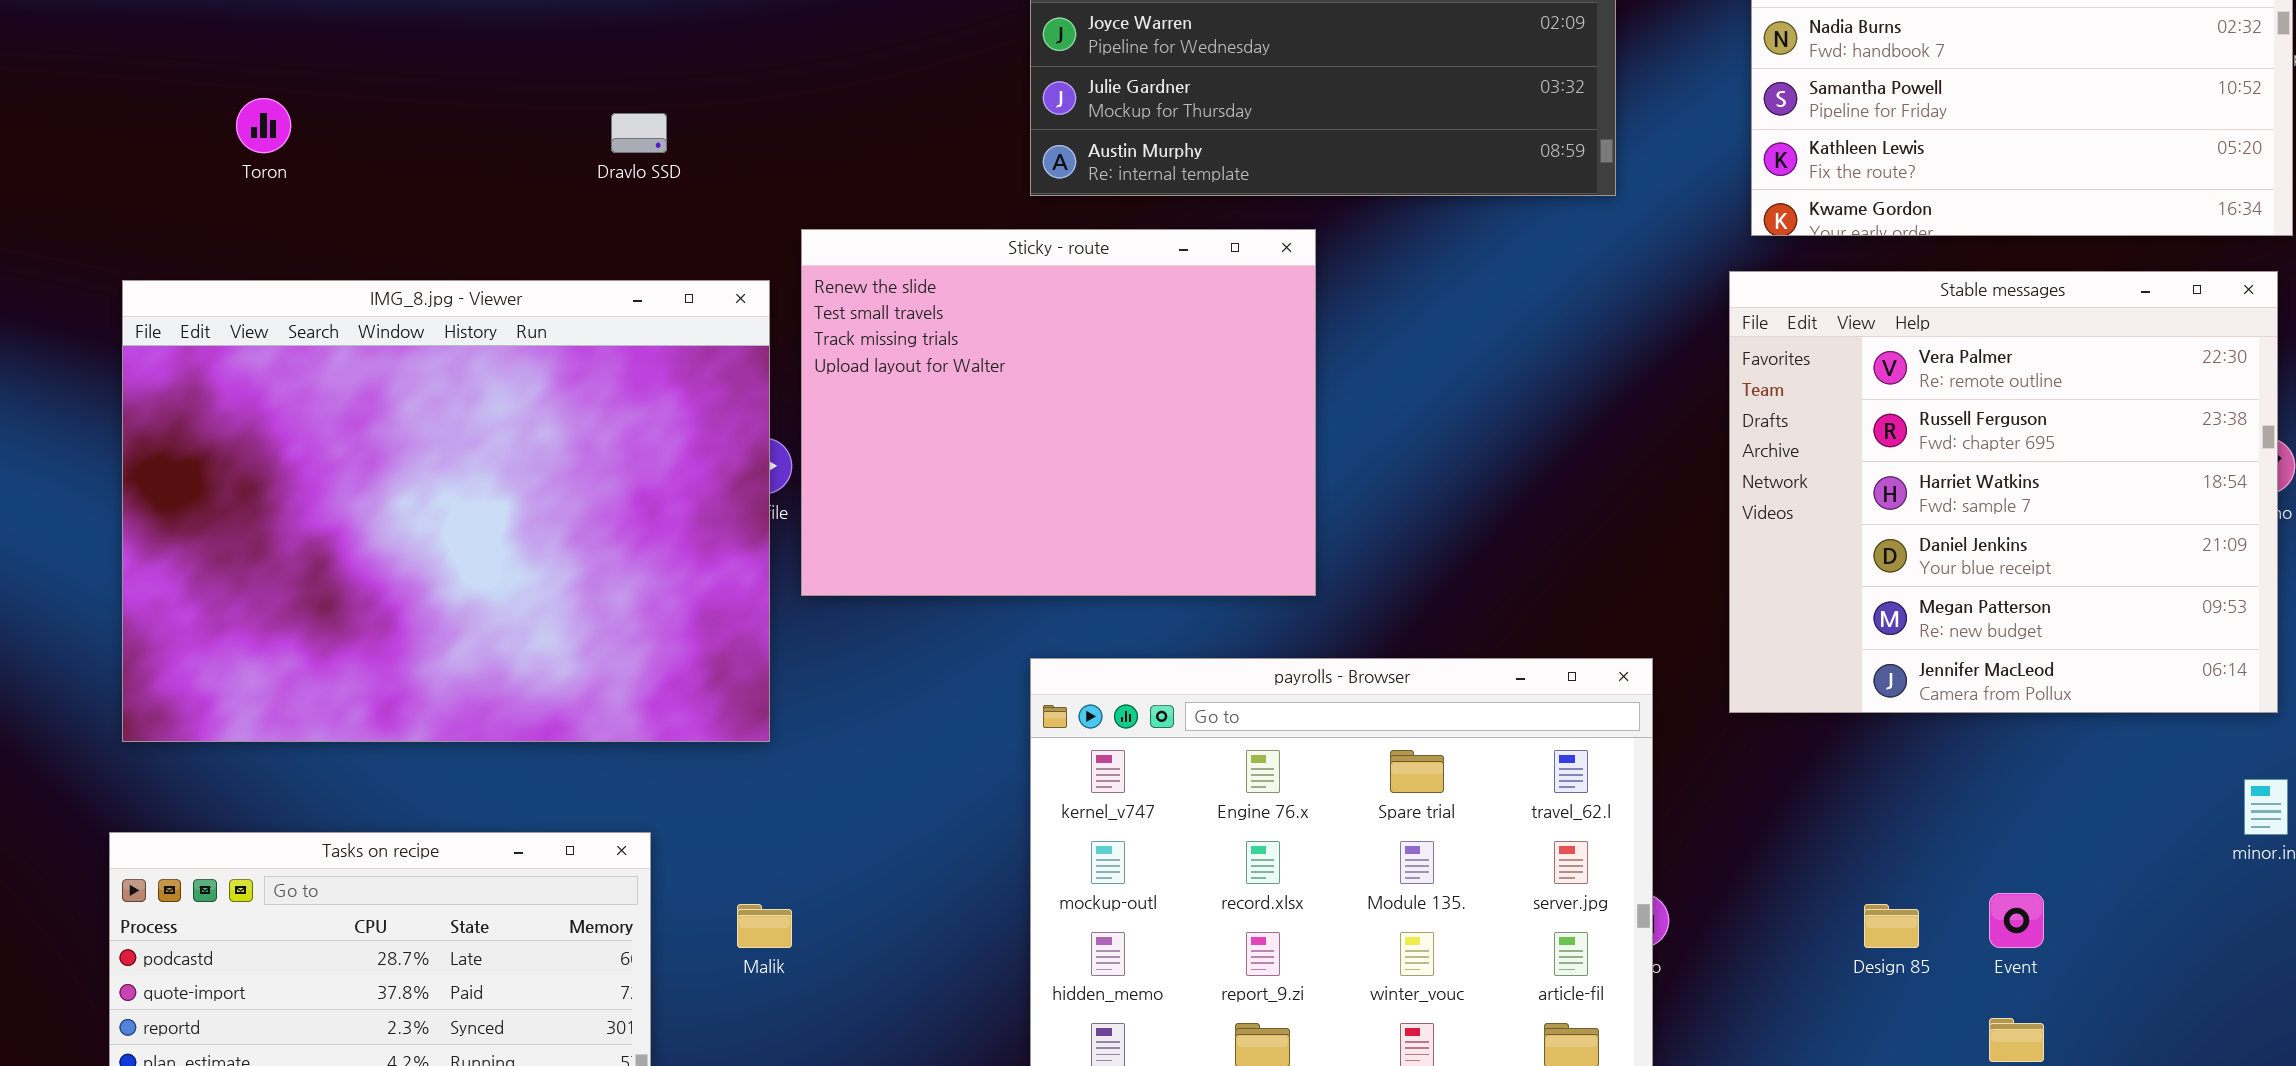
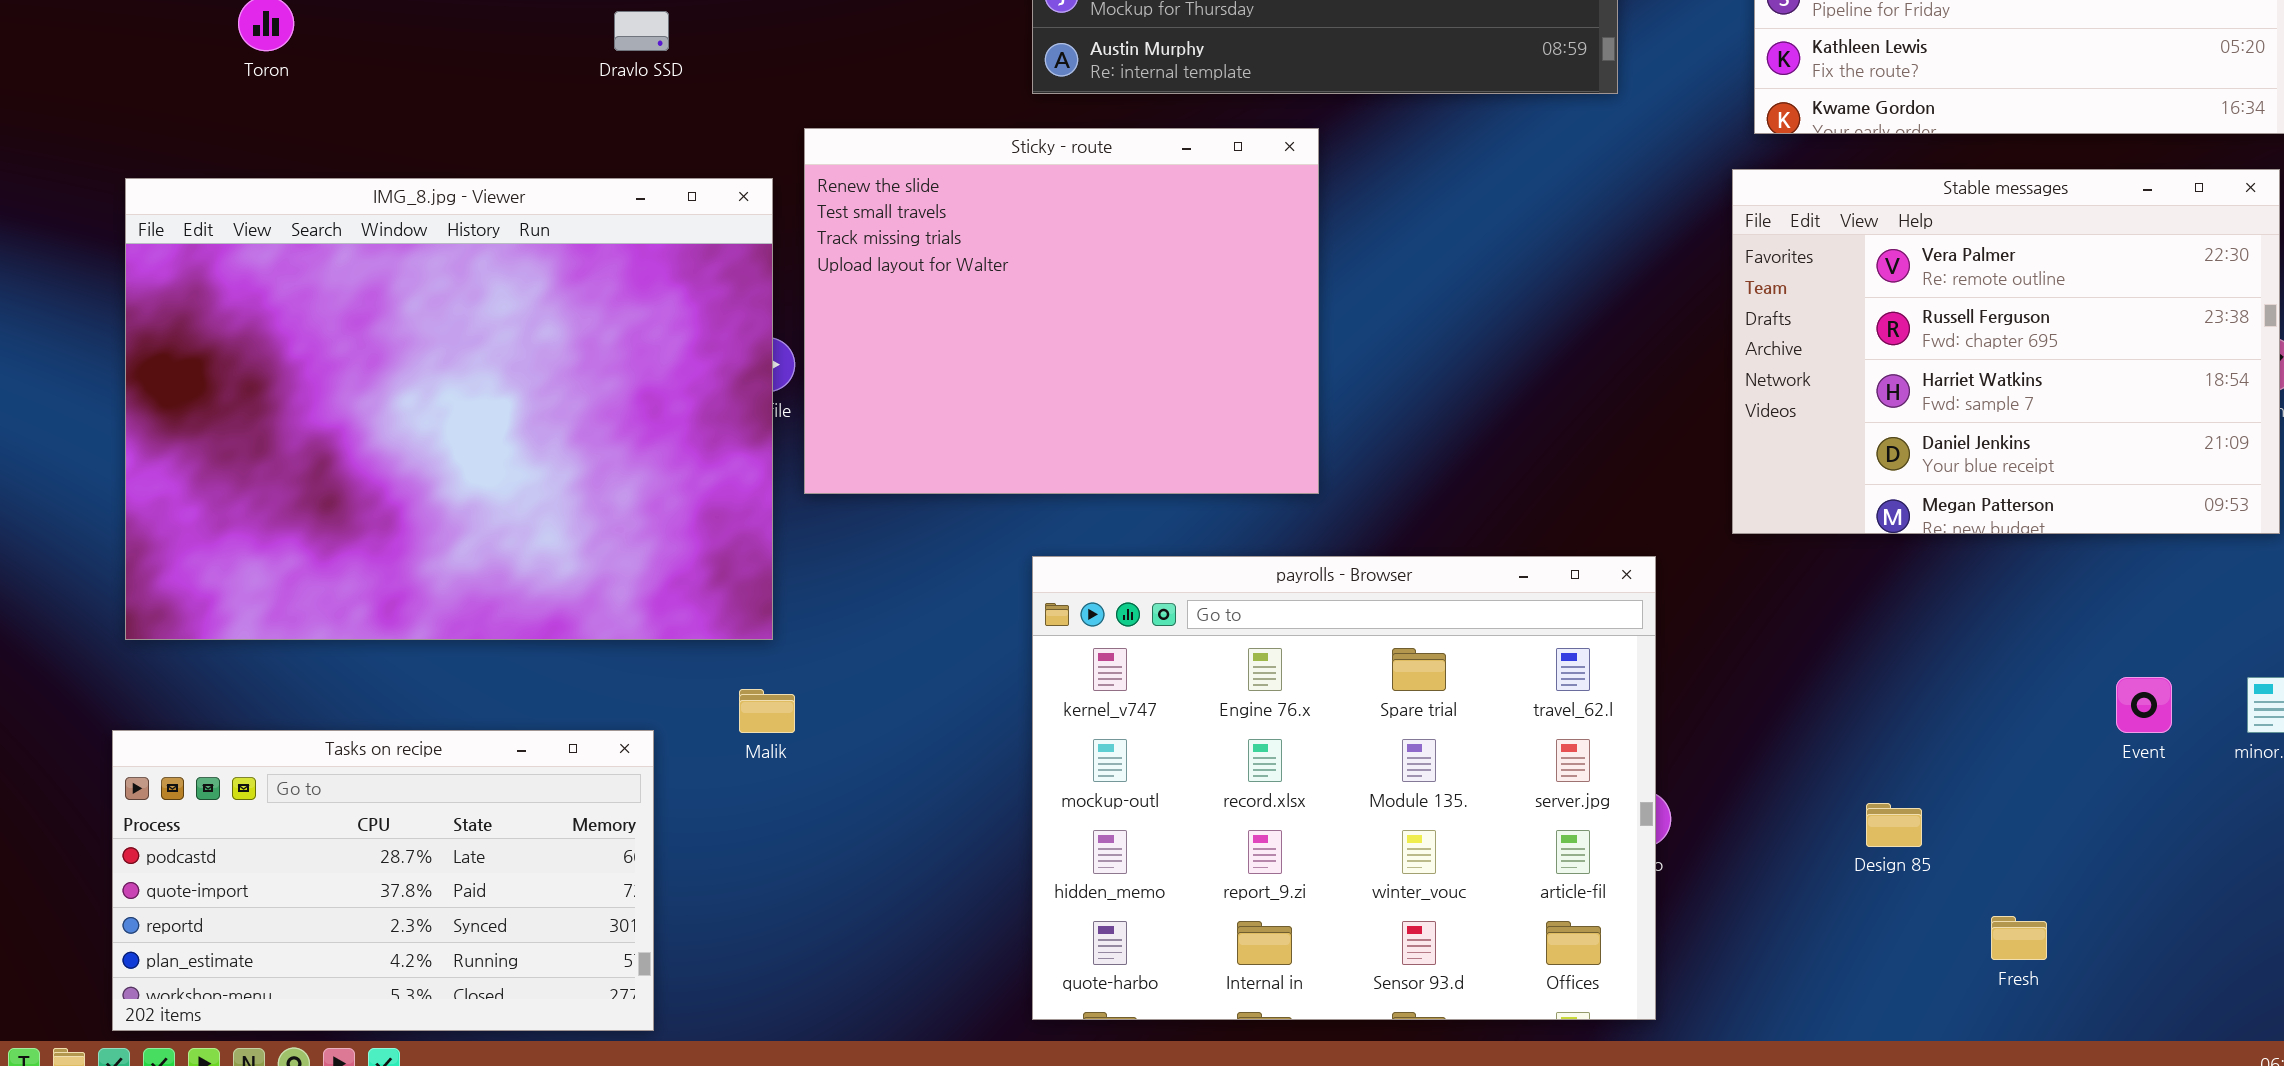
Stable messages: [1729,271,2278,713] -> [1732,169,2280,534], resized
Event: [1989,893,2044,948] -> [2116,677,2172,733], moved
Malik: [737,904,792,948] -> [739,689,795,733], moved

